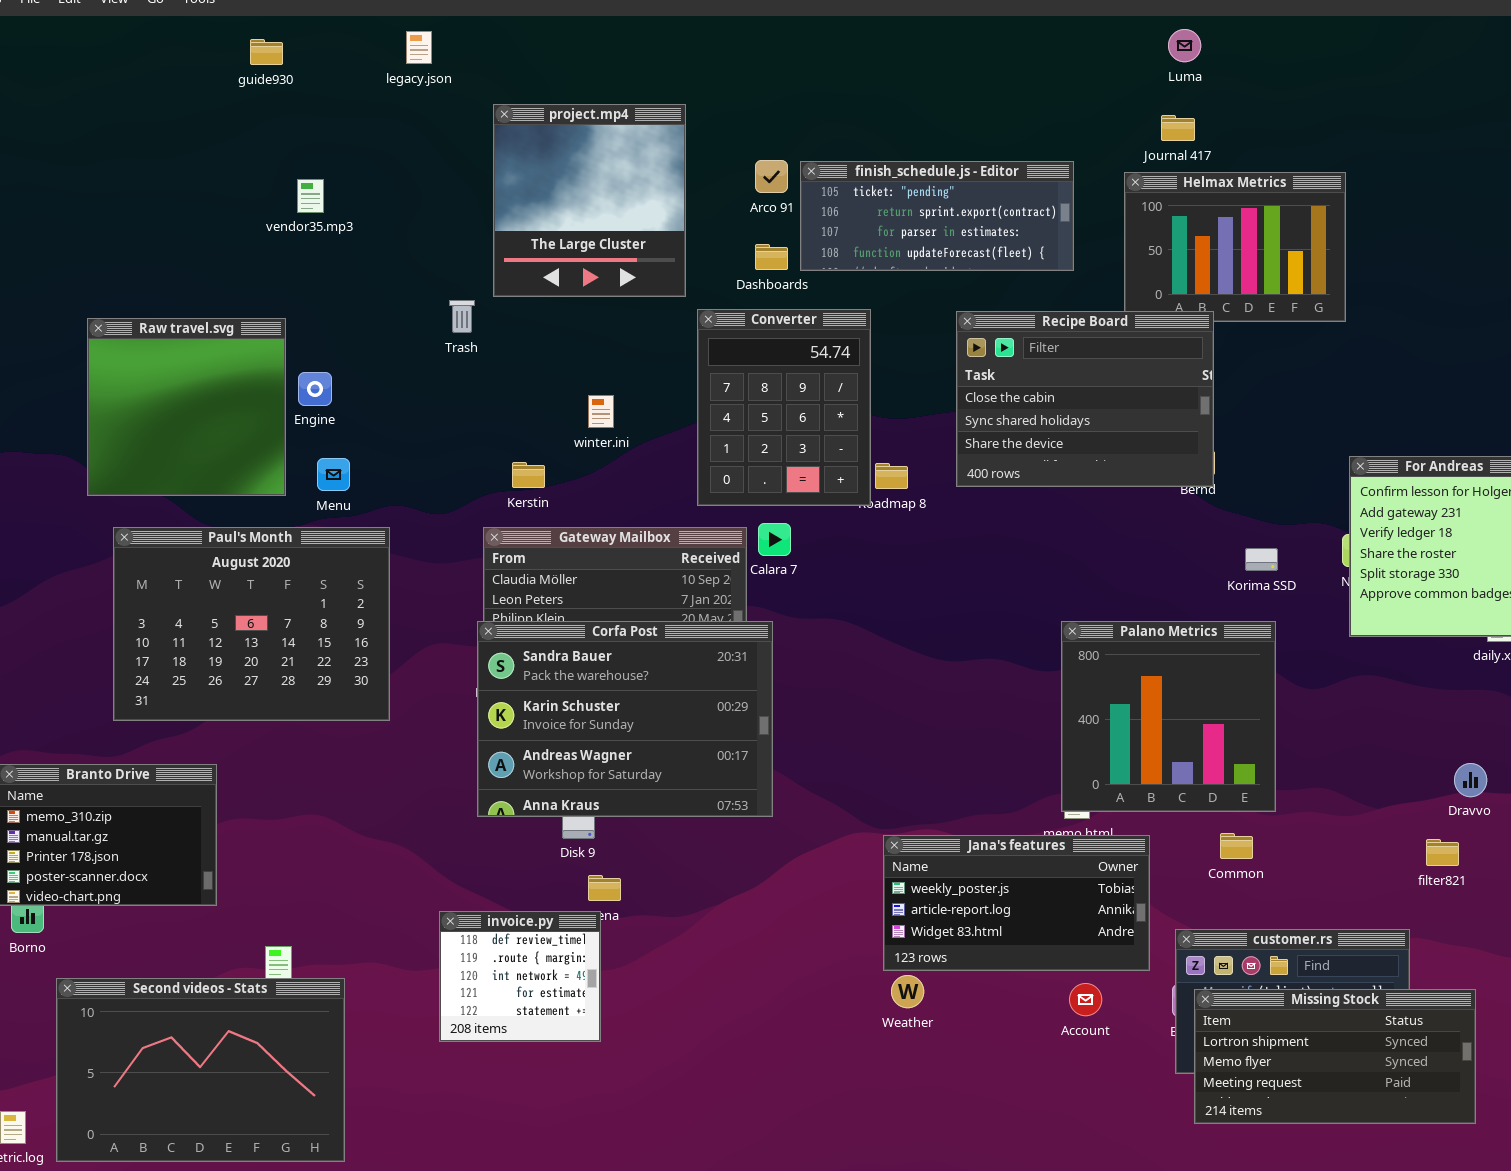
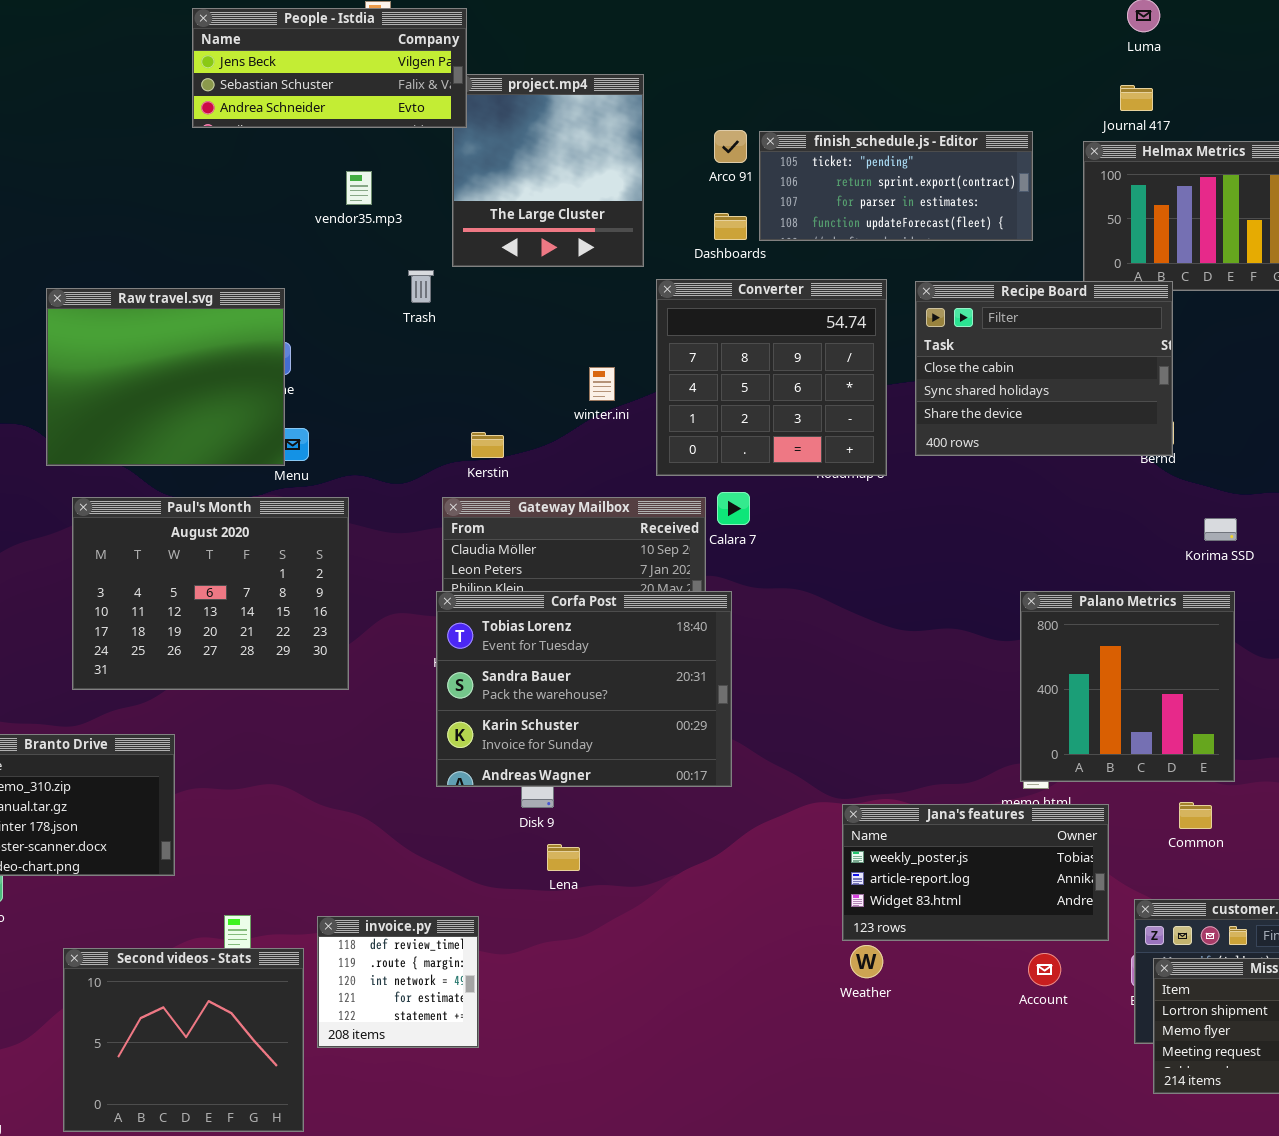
People - Istdia: none -> [192,8,467,128], opened
vendor35.mp3: [297,179,324,213] -> [346,171,372,205], moved
Converter: [697,309,871,506] -> [656,279,887,476], resized
Raw travel.svg: [87,318,286,496] -> [46,288,285,466], resized
winter.ini: [588,395,614,428] -> [589,367,615,401], moved
Corfa Post: [477,621,773,817] -> [436,591,732,787], scrolled up 1 row
invoice.py: [439,911,601,1042] -> [317,916,479,1048], moved
Second videos - Stats: [56,978,345,1162] -> [63,948,304,1132], resized

